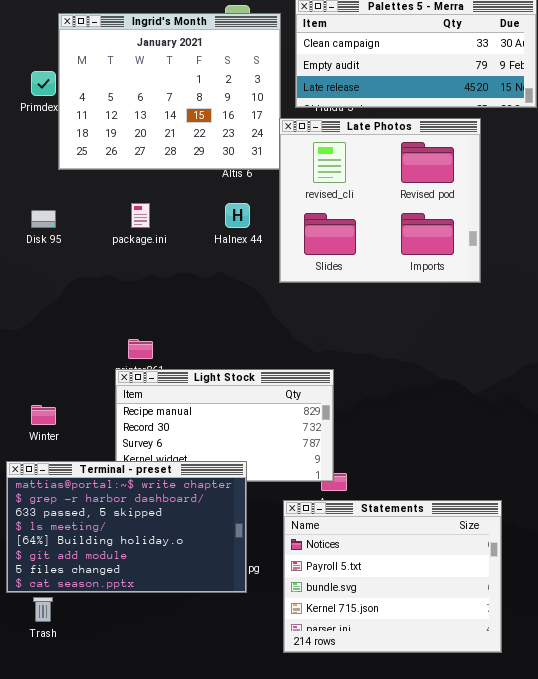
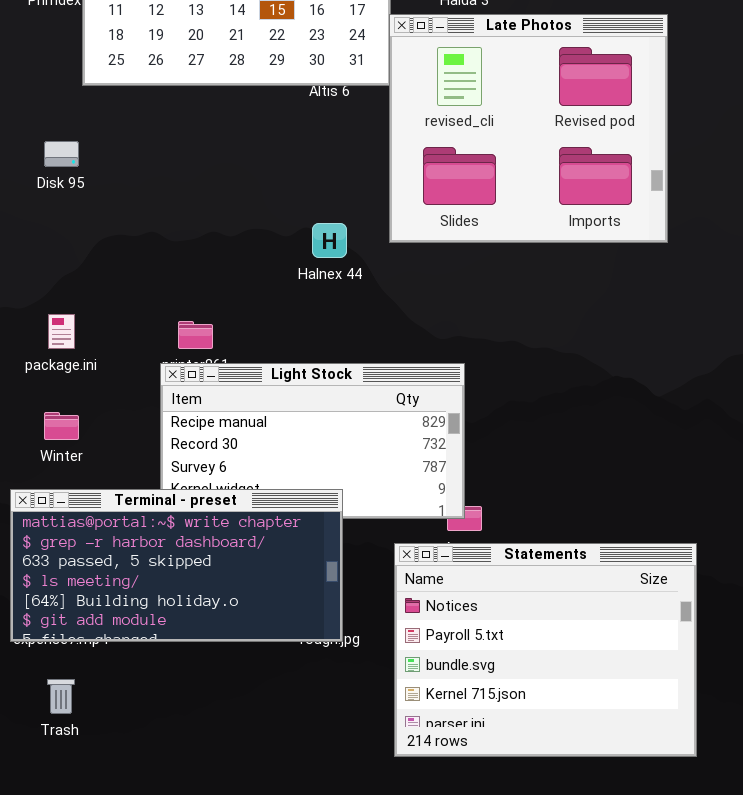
package.ini: [131,203,150,228] -> [48,314,75,349], moved
Halnex 44: [225,203,250,228] -> [312,223,347,258], moved
Terminal - preset: [6,461,247,593] -> [10,489,343,642], resized

